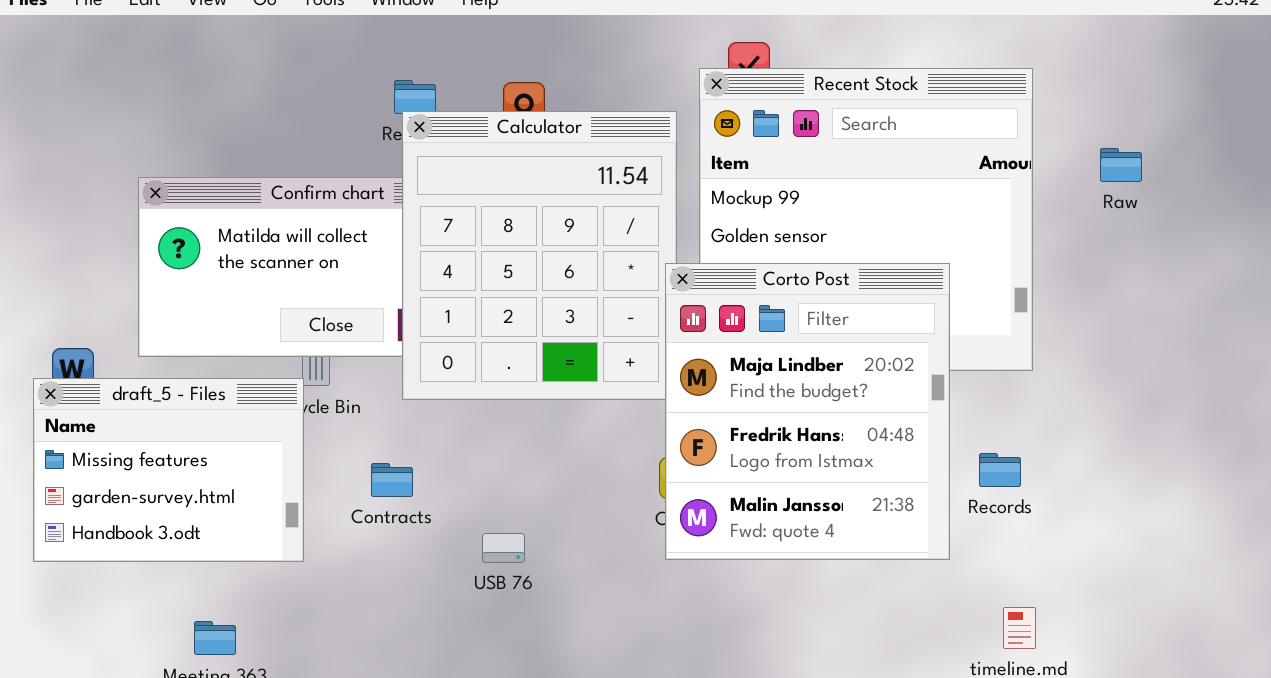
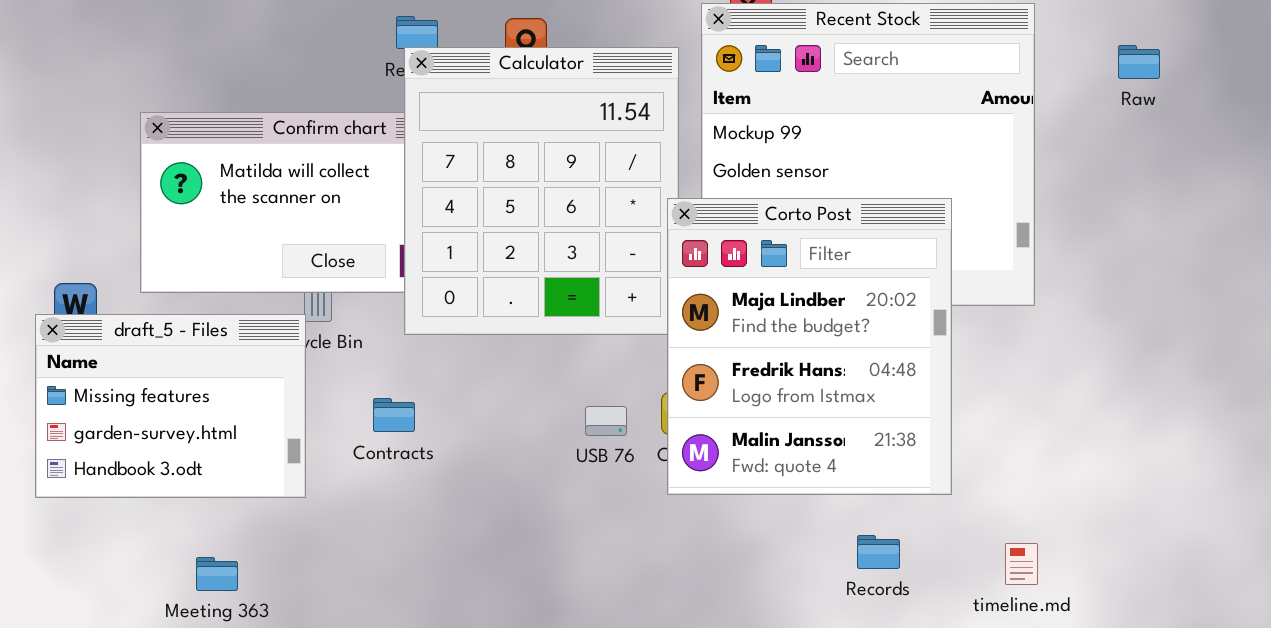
Raw: [1100,148,1142,182] -> [1118,45,1160,79], moved
Records: [979,453,1021,487] -> [857,535,900,569], moved
USB 76: [482,533,525,563] -> [585,406,627,436], moved

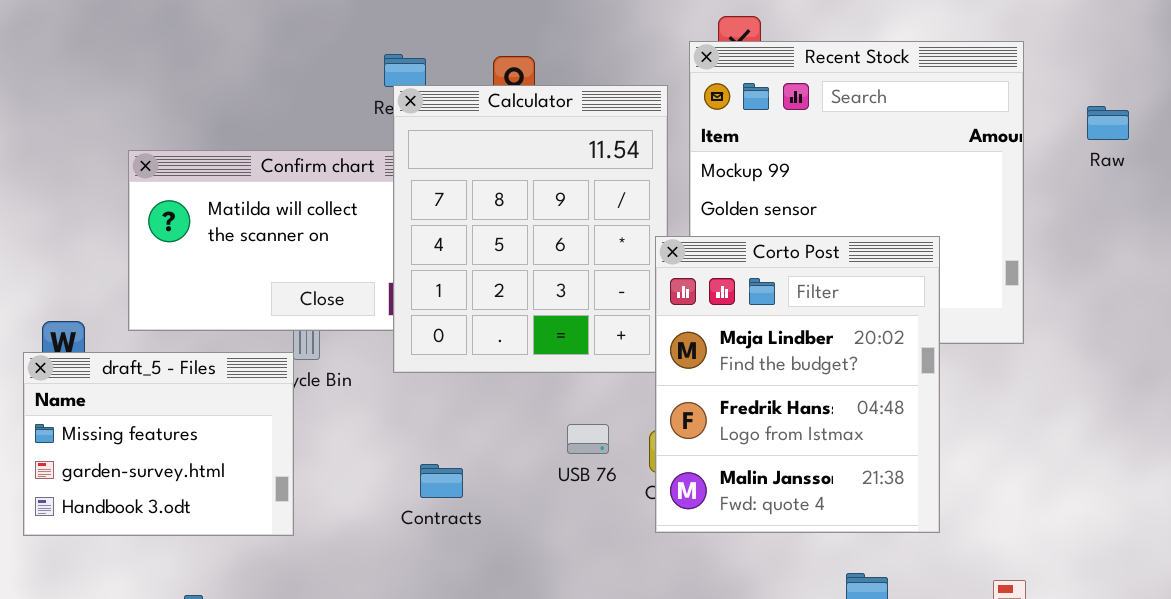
Raw: [1118,45,1160,79] -> [1087,106,1129,140], moved
Contracts: [373,398,415,432] -> [420,464,463,498], moved
USB 76: [585,406,627,436] -> [567,424,609,454], moved

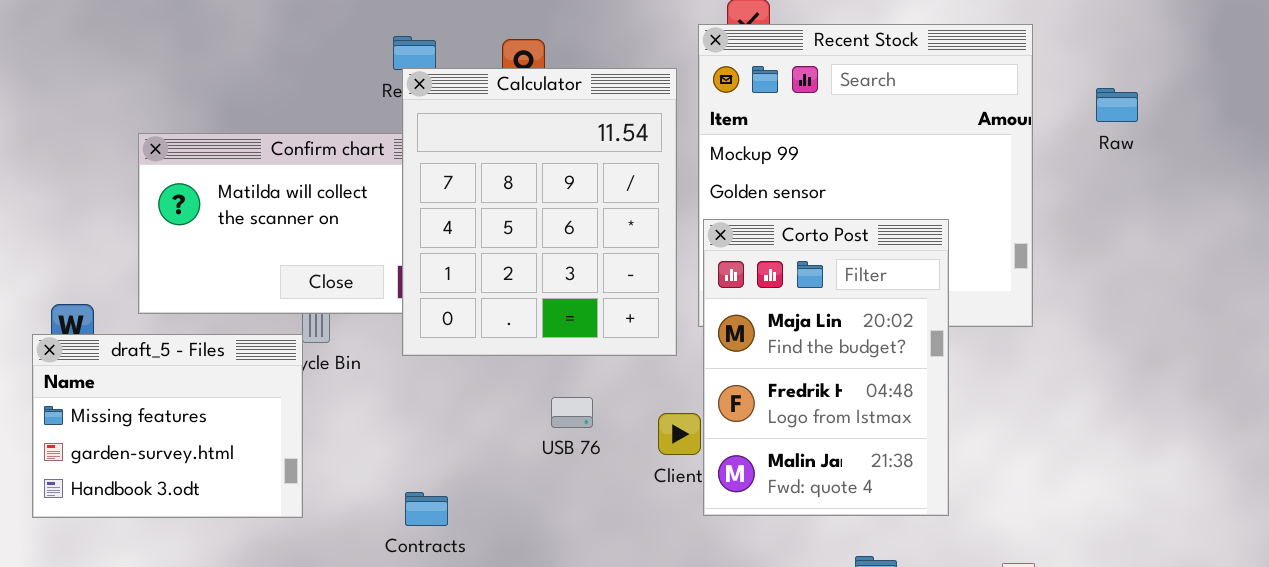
Corto Post: [655,236,940,533] -> [703,219,949,516], resized
USB 76: [567,424,609,454] -> [551,397,593,428], moved
Contracts: [420,464,463,498] -> [405,492,448,526], moved

